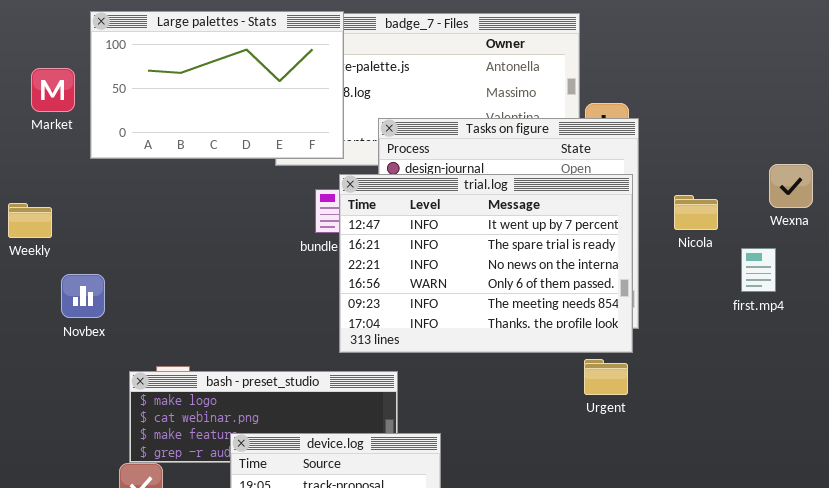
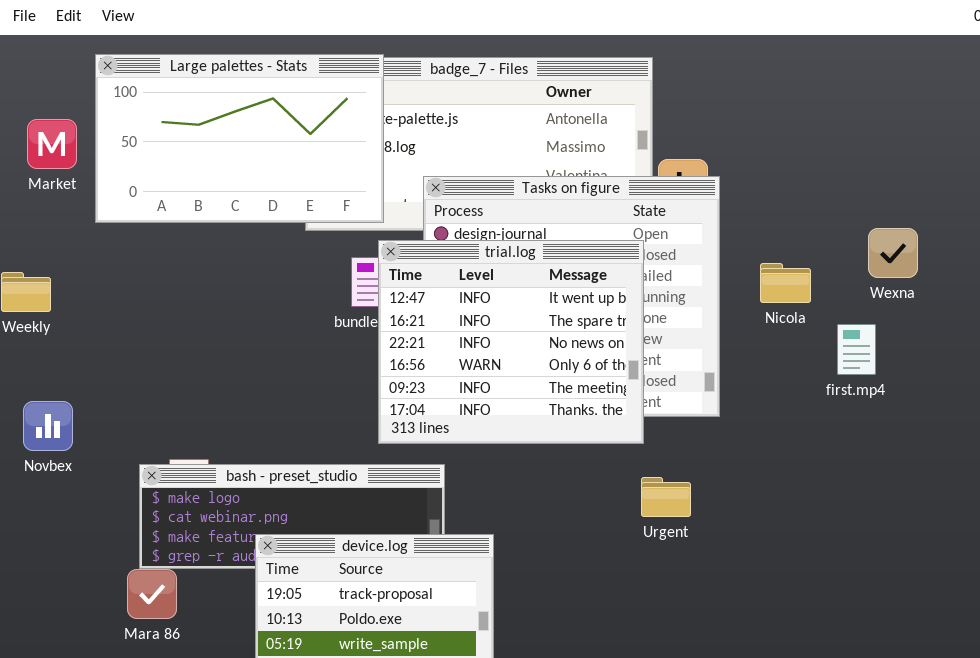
trial.log: [339,174,633,353] -> [378,240,644,444], resized
Novbex: [61,274,105,318] -> [23,401,73,451], moved
Urgent: [584,359,628,395] -> [641,477,691,517], moved

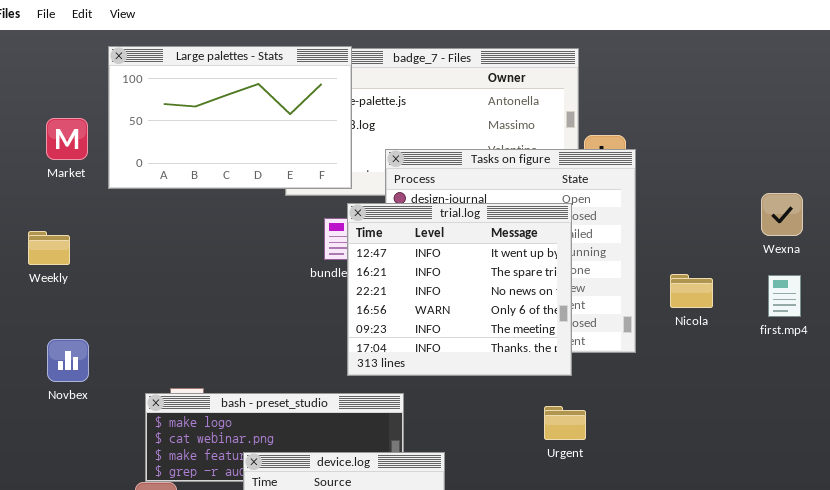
Market: [27,119,77,169] -> [46,118,88,160], moved
Nicola: [760,263,811,303] -> [670,274,713,308], moved
first.mp4: [837,324,876,375] -> [768,275,801,317], moved
Urgent: [641,477,691,517] -> [544,406,586,440], moved

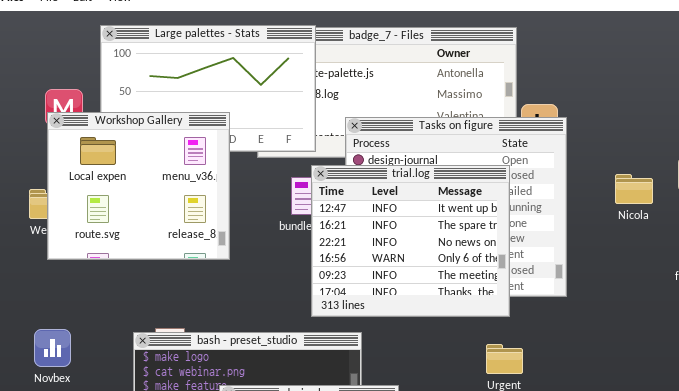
Workshop Gallery: none -> [47,112,230,260], opened
Nicola: [670,274,713,308] -> [615,174,653,204], moved
Novbex: [47,339,89,382] -> [34,329,71,367], moved

